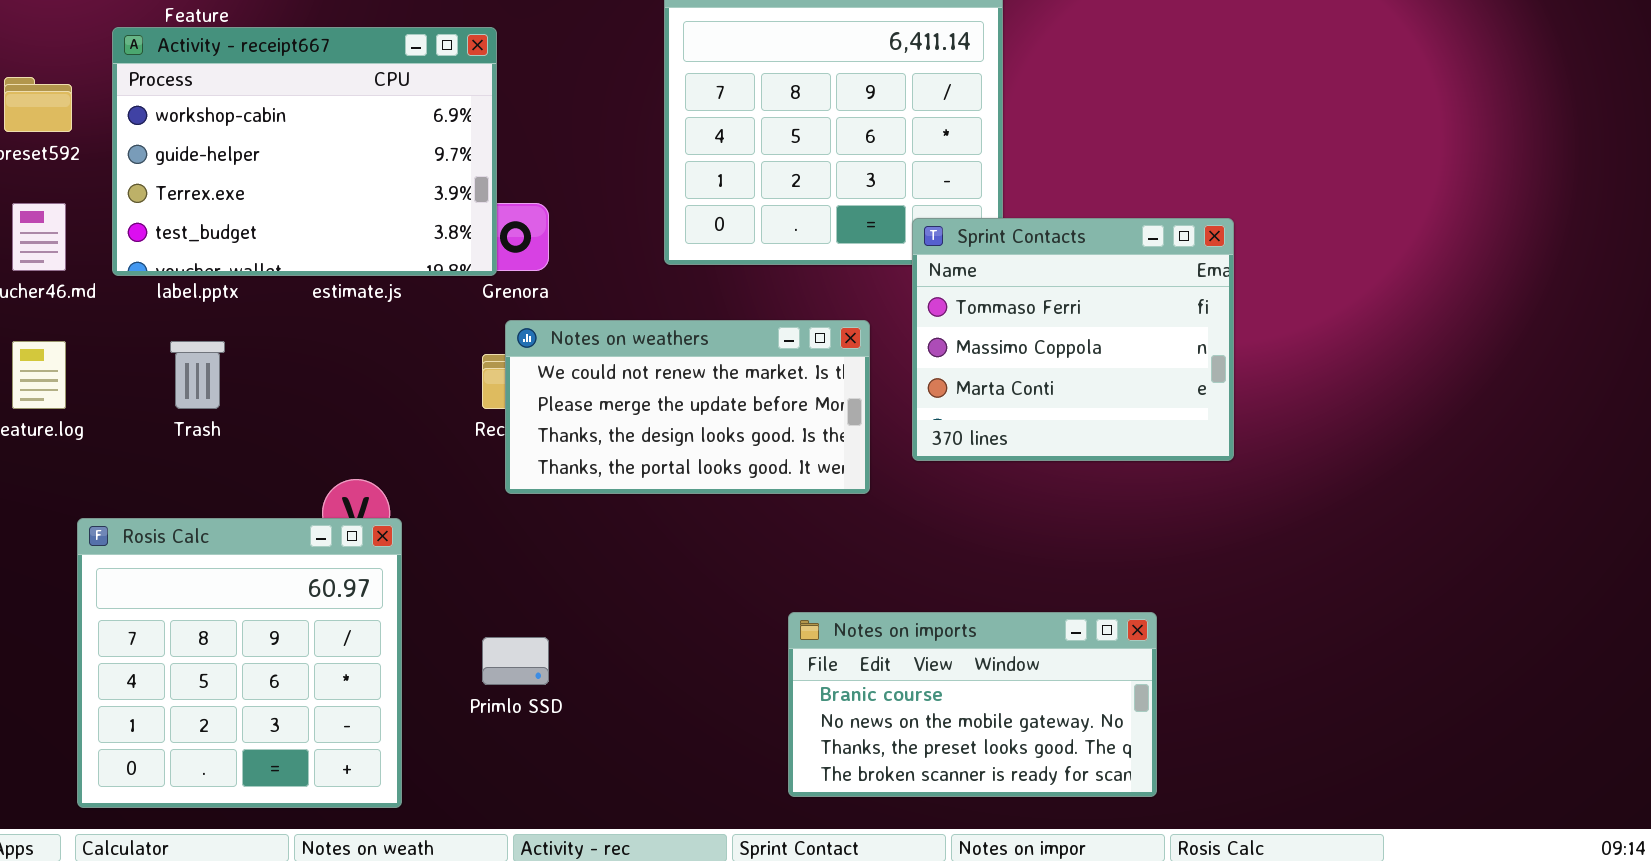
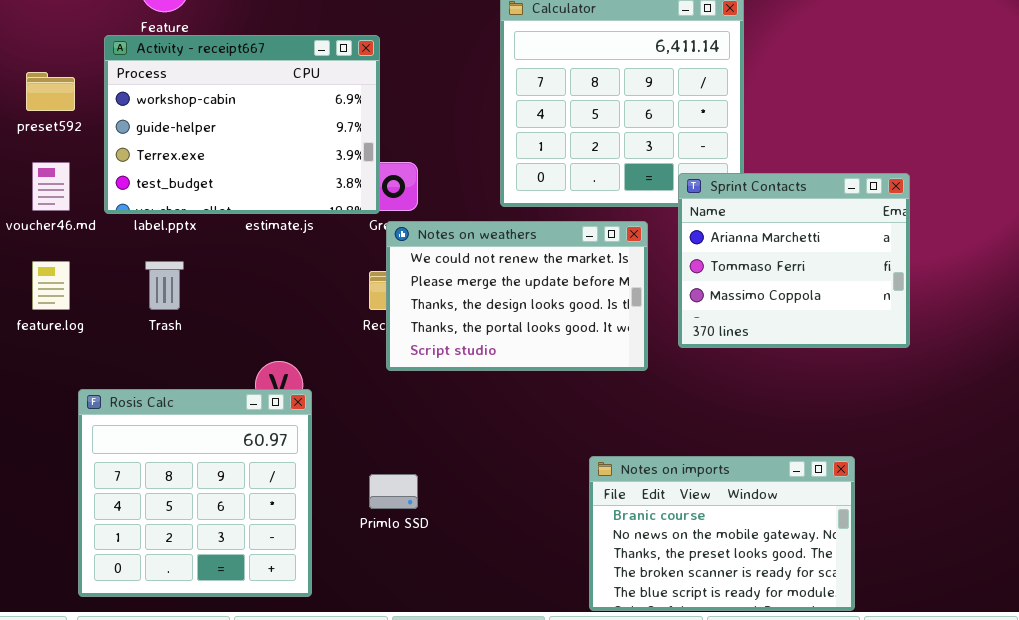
Sprint Contacts: [912,218,1234,461] -> [678,173,910,348], scrolled up 1 row
Notes on weathers: [505,320,870,494] -> [386,221,648,371], resized
Notes on imports: [788,612,1157,797] -> [589,456,855,611], resized

